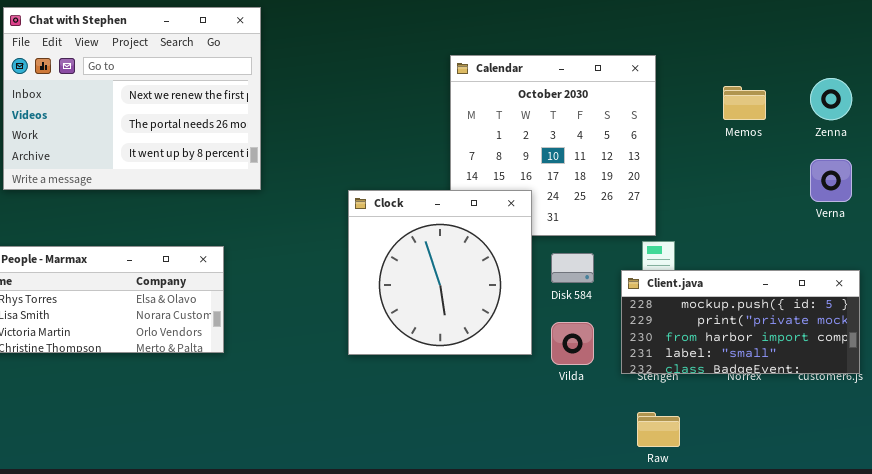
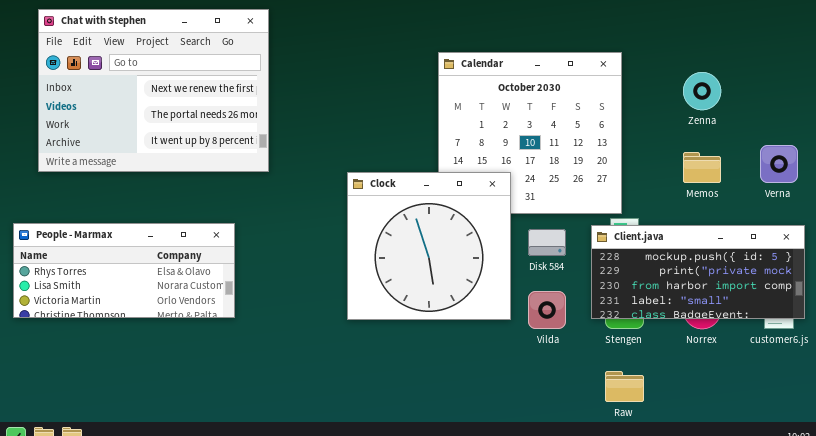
Zenna: [810,78,852,120] -> [683,72,721,110], moved
Memos: [723,86,766,120] -> [683,152,721,183], moved
Client.java: [621,270,860,374] -> [591,225,805,319], moved

